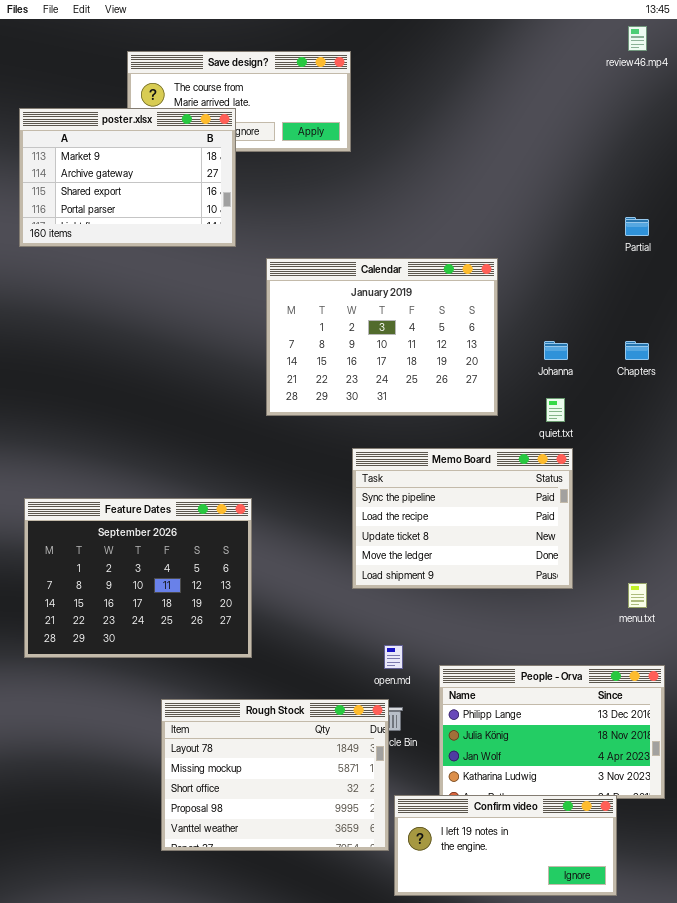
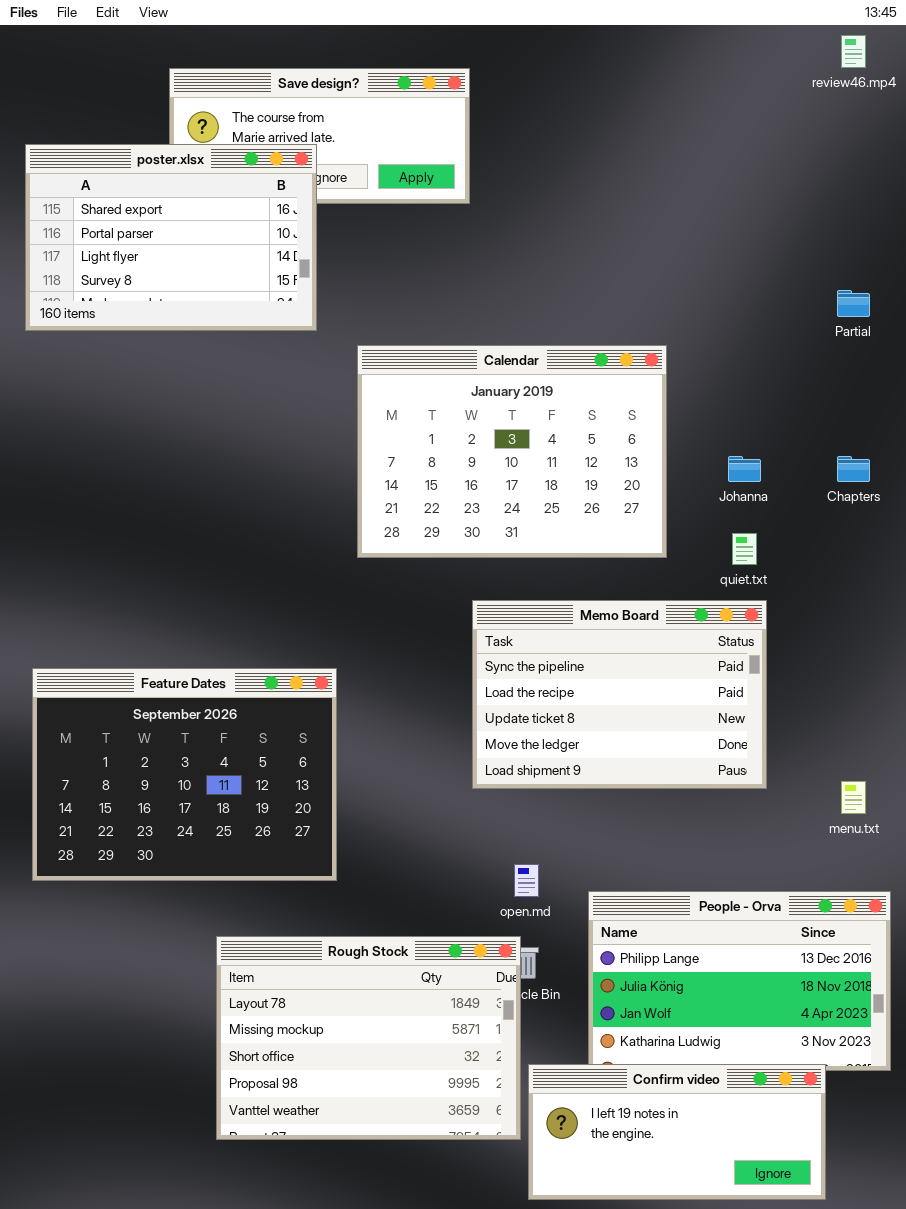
poster.xlsx: [19,108,236,247] -> [25,144,317,331], scrolled down 2 rows

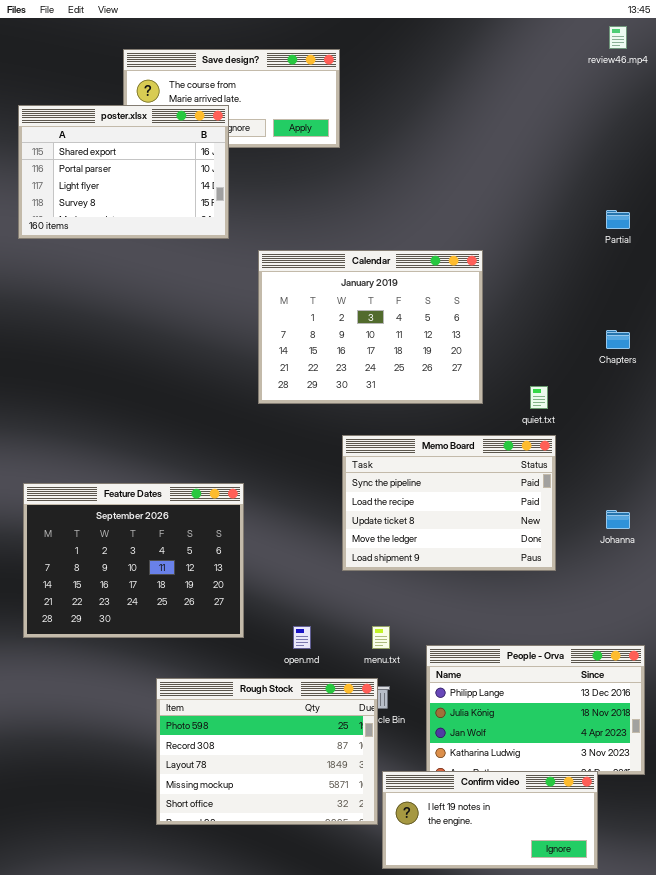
Johanna: [728,456,761,482] -> [606,510,630,529], moved
menu.txt: [841,781,866,814] -> [372,626,390,649], moved
open.md: [514,864,539,897] -> [293,626,311,649], moved
Rough Stock: [216,936,521,1140] -> [156,678,378,825], scrolled up 2 rows

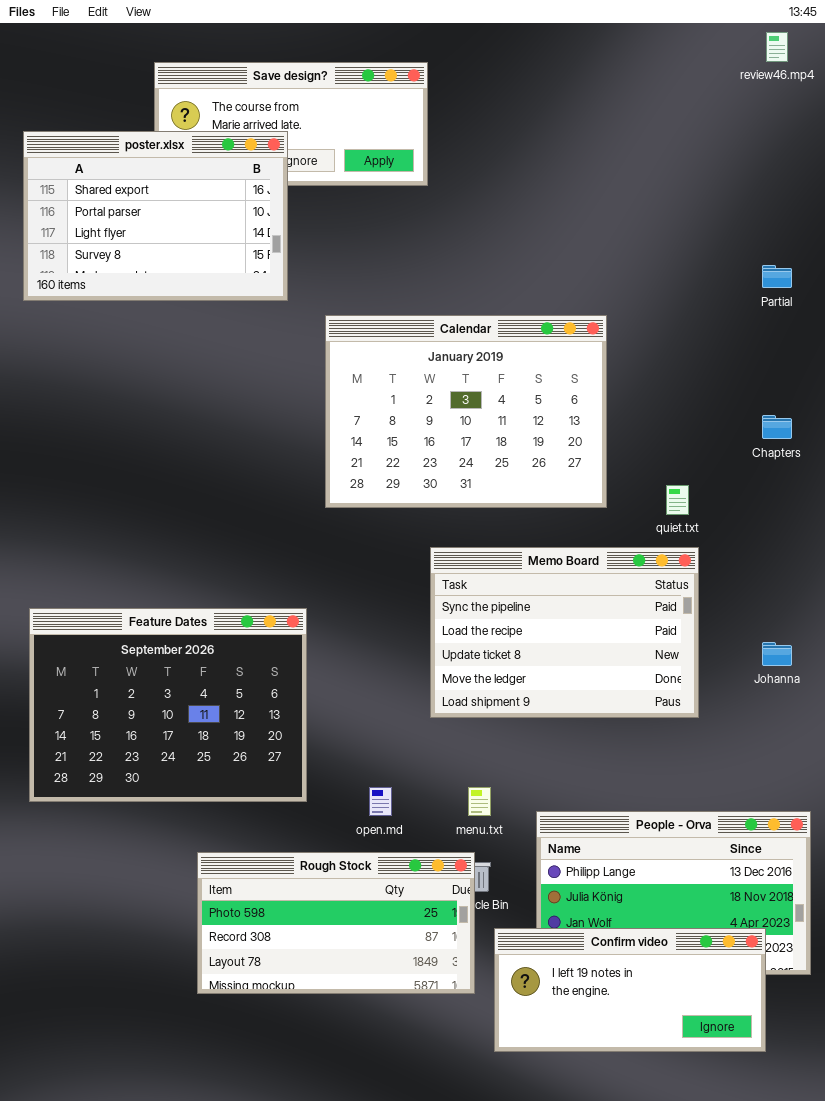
Rough Stock: [156,678,378,825] -> [197,852,475,994], resized
Confirm video: [382,771,598,869] -> [494,928,766,1052], moved

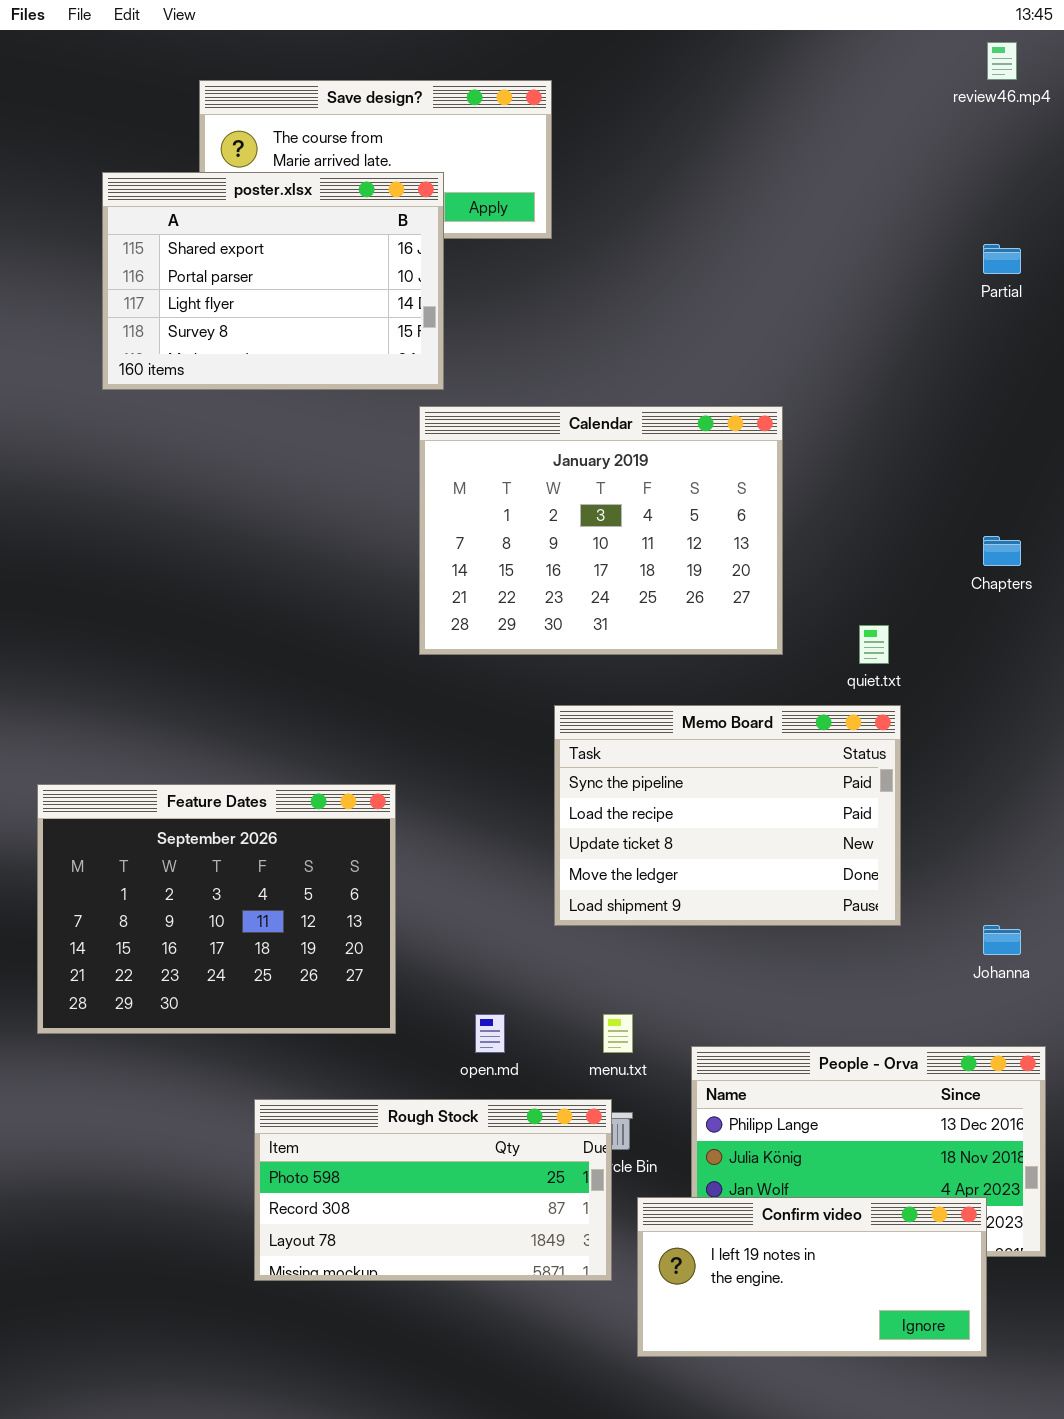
poster.xlsx: [23,131,288,301] -> [102,172,444,390], moved
Partial: [762,265,792,288] -> [983,244,1021,274], moved
Johanna: [762,642,792,666] -> [983,925,1021,955], moved

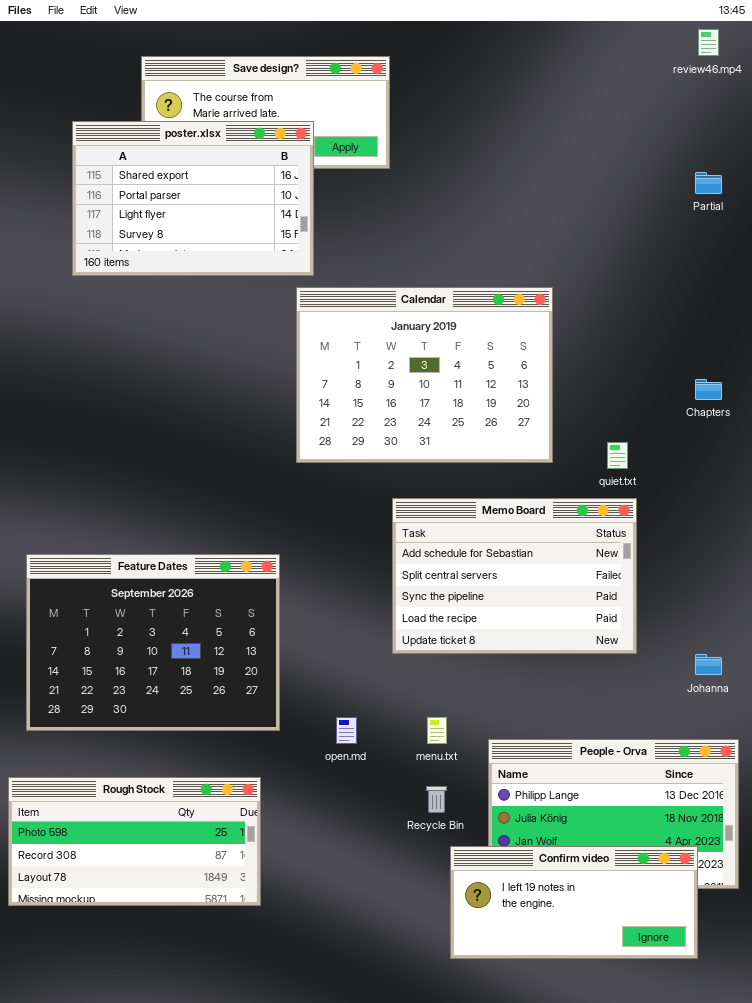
Memo Board: [554,705,901,926] -> [392,498,637,654], scrolled up 2 rows
Rough Stock: [254,1099,612,1281] -> [8,777,261,906], moved

